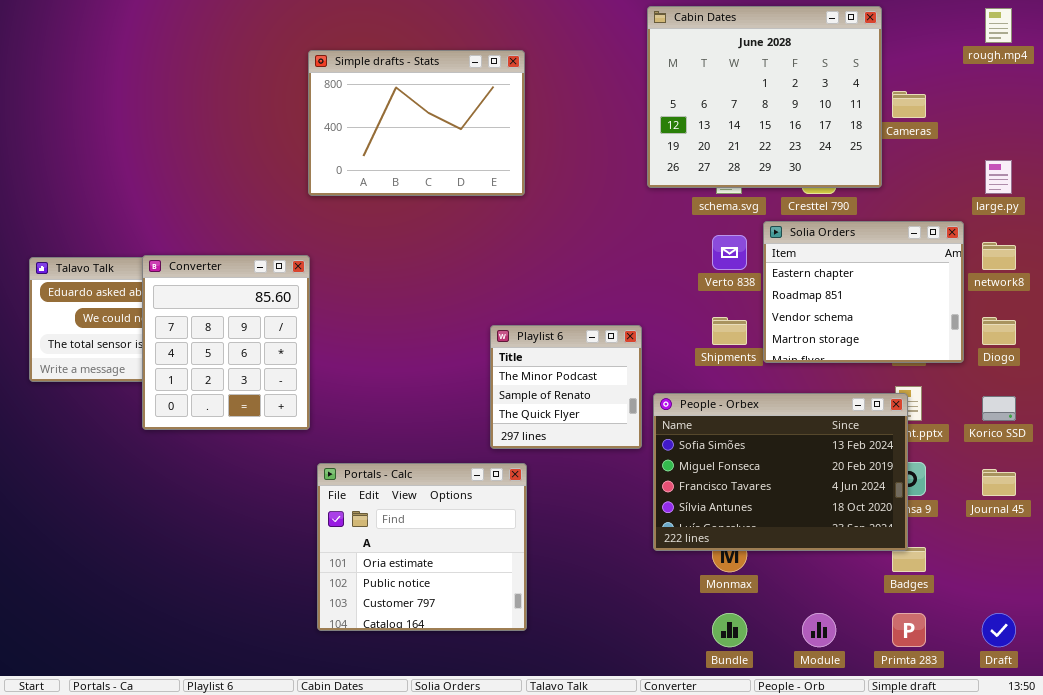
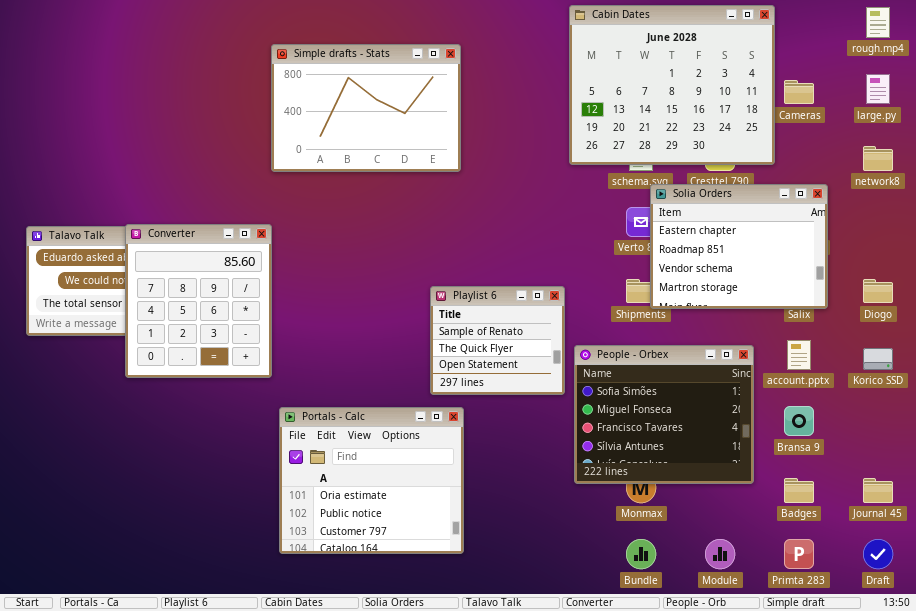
large.py: [985,160,1012,194] -> [866,74,890,104], moved
Solia Orders: [763,221,964,363] -> [650,184,828,309], moved
network8: [982,242,1016,270] -> [863,146,893,171], moved
Playlist 6: [490,325,642,449] -> [430,286,565,395], scrolled down 1 row
People - Orbex: [653,393,908,551] -> [574,345,754,484], resized
Journal 45: [982,469,1016,496] -> [863,478,893,503], moved

